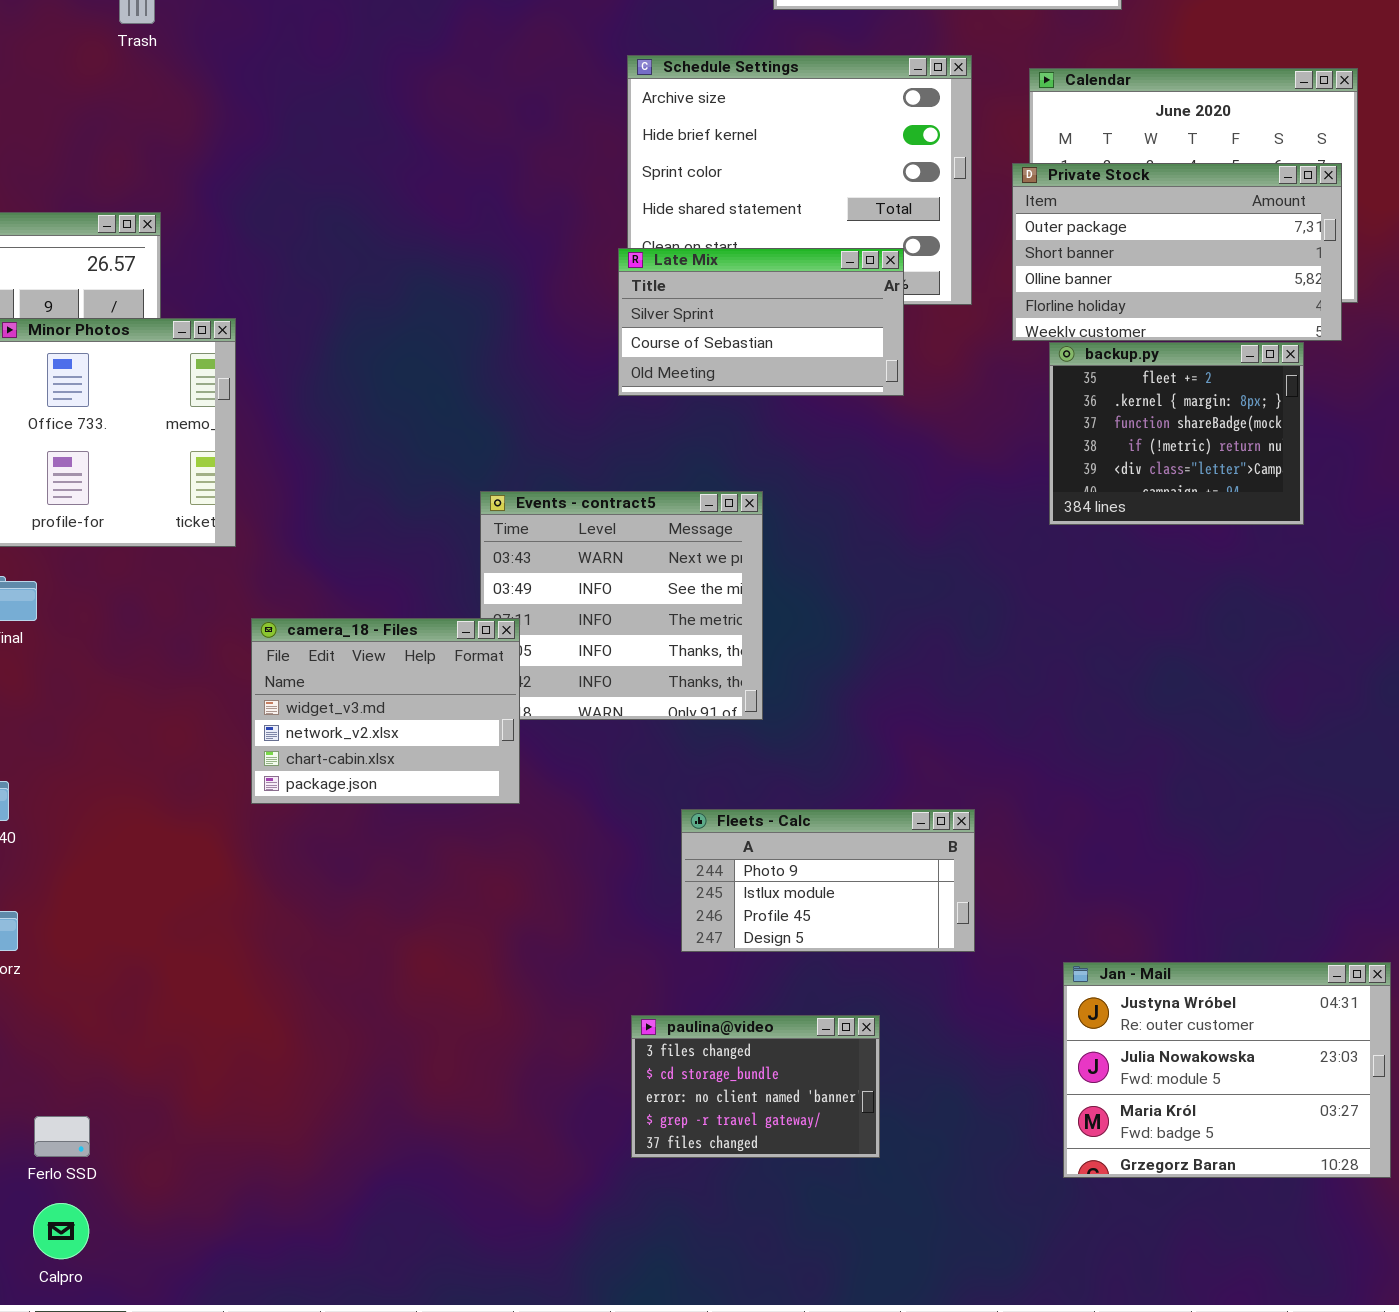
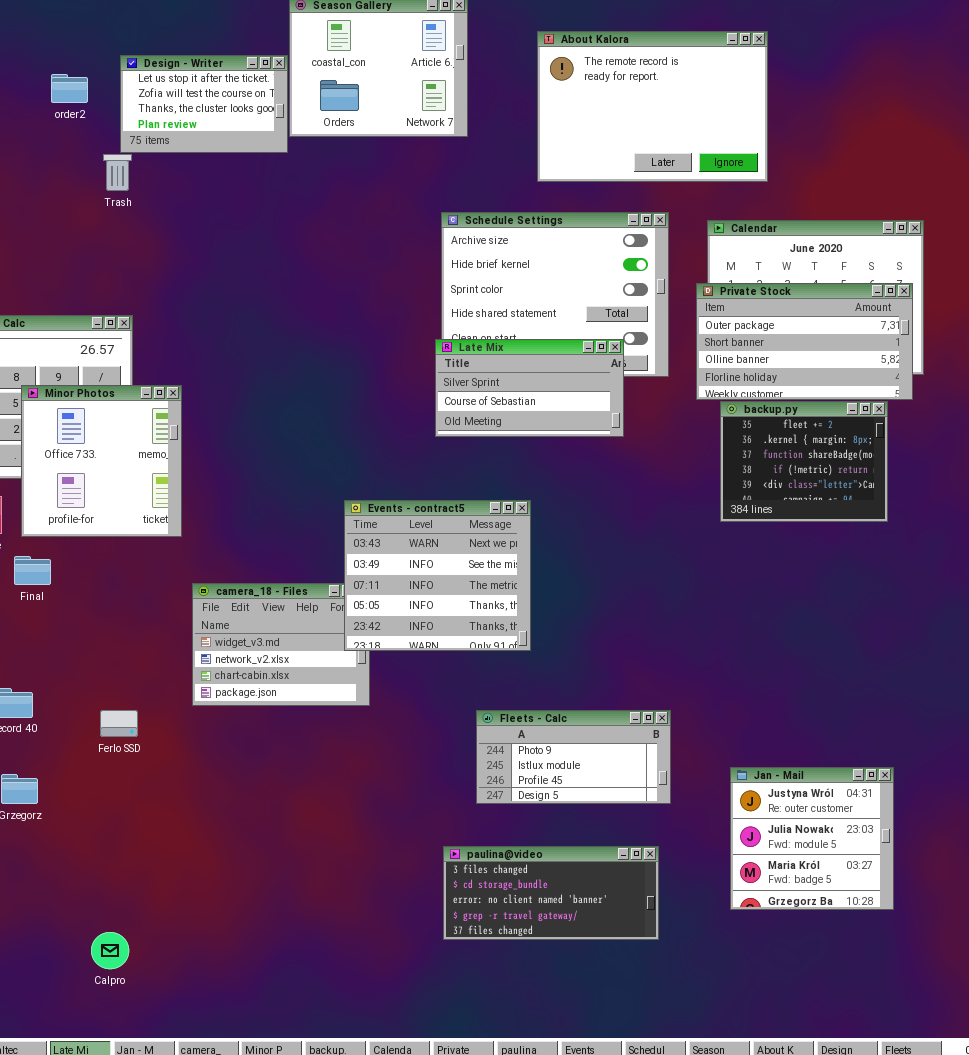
Events - contract5: [480,491,763,720] -> [344,500,531,651], raised
Jan - Mail: [1063,962,1391,1178] -> [730,767,894,910], moved, resized
paulina@video: [631,1015,880,1158] -> [443,846,659,940], resized
Ferlo SSD: [34,1116,90,1157] -> [100,710,138,737], moved
Calpro: [33,1203,89,1259] -> [91,932,129,969], moved

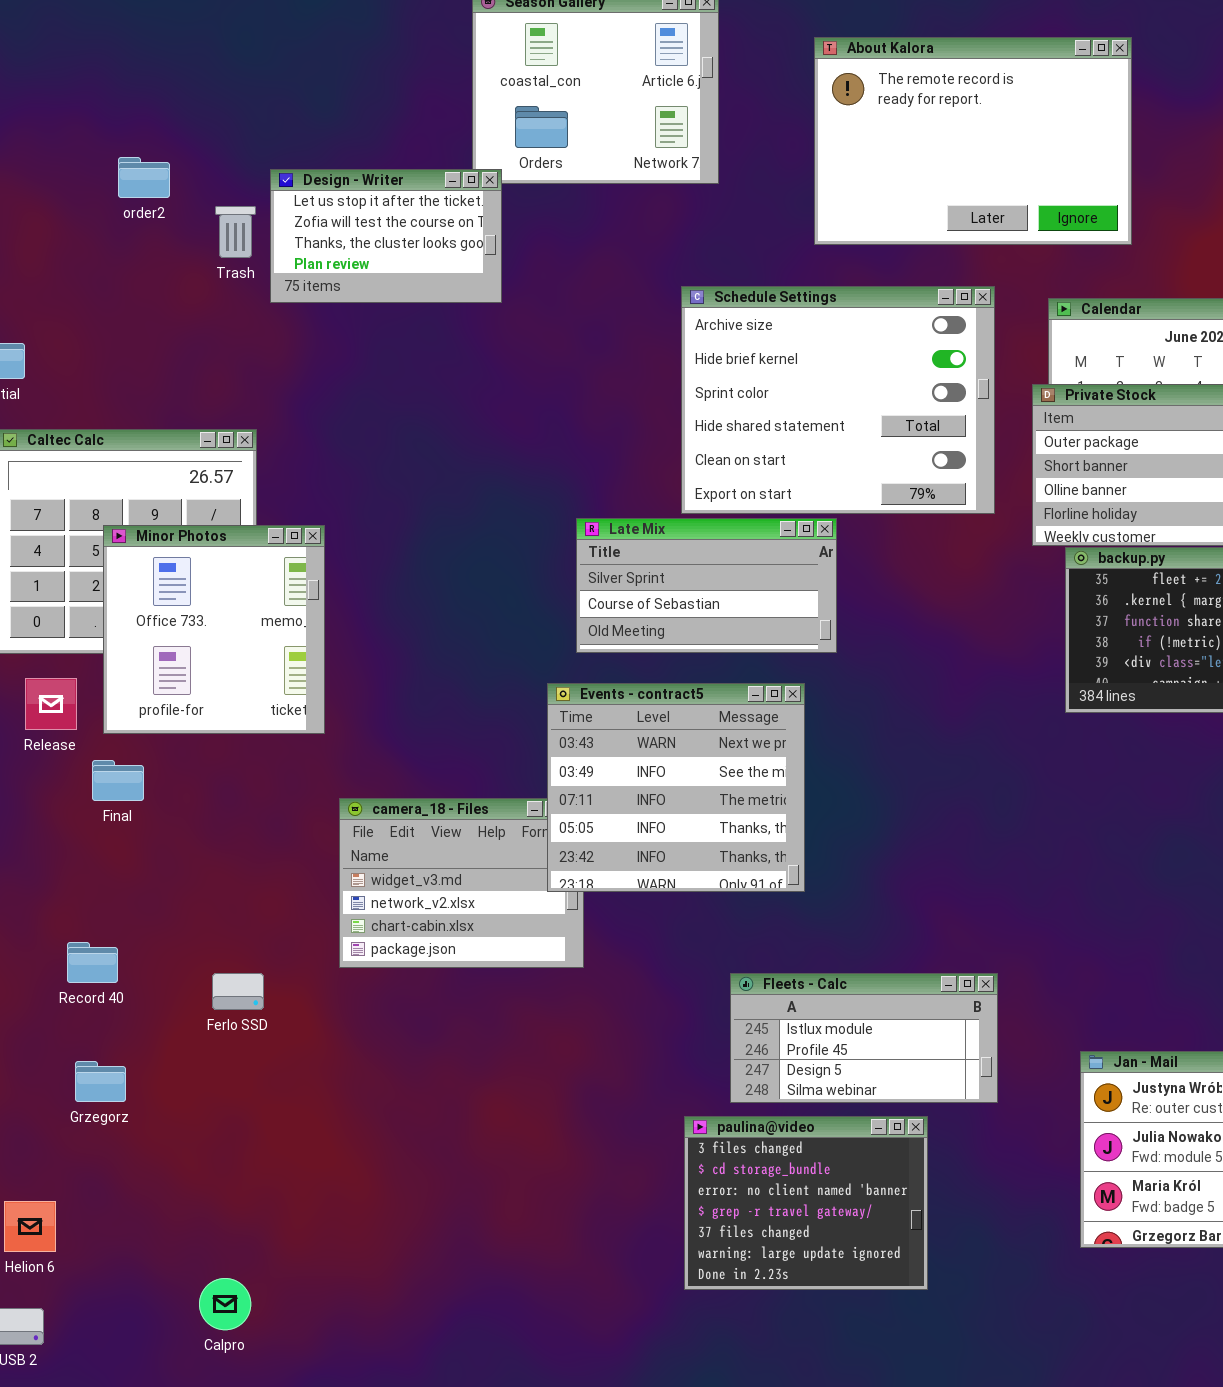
Design - Writer: [120,55,288,153] -> [270,169,502,303], moved
order2: [51,74,88,103] -> [118,157,170,198], moved
Late Mix: [435,339,624,437] -> [576,518,837,653], moved
Fleets - Calc: [476,710,671,804] -> [730,973,998,1103], scrolled down 1 row
paulina@video: [443,846,659,940] -> [684,1116,928,1290], resized

